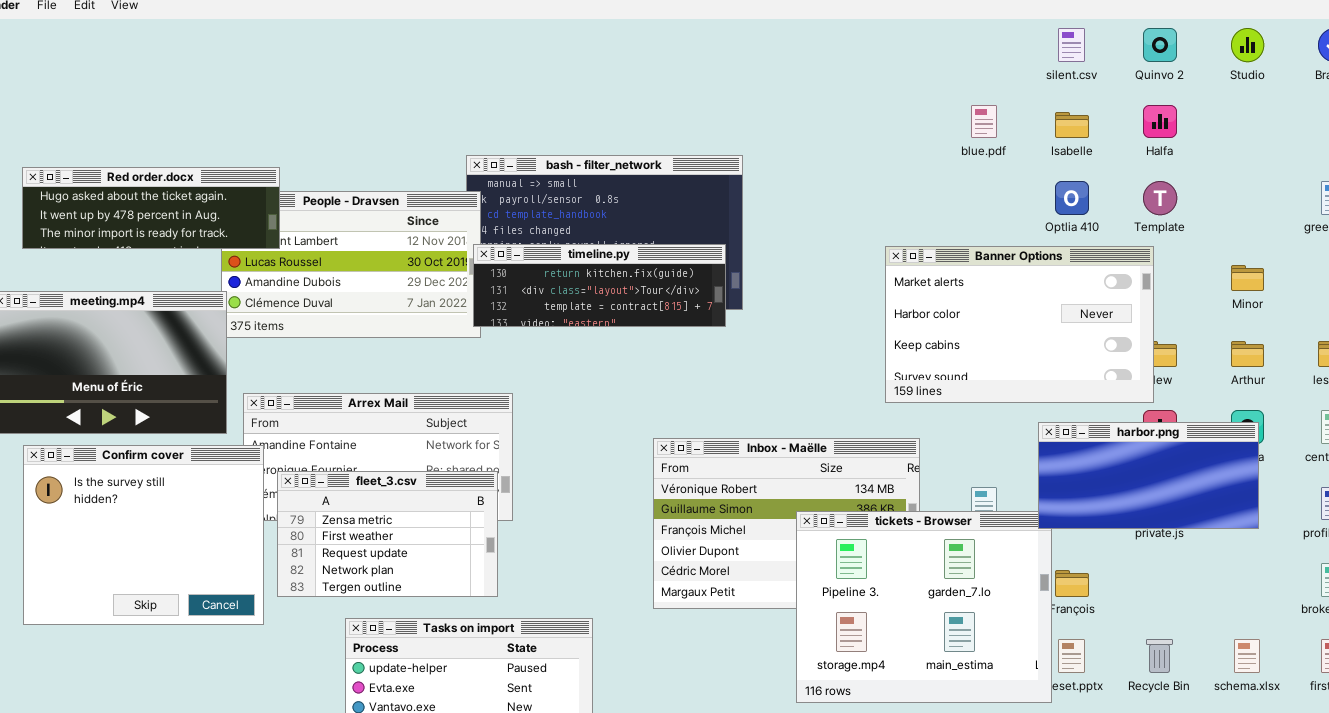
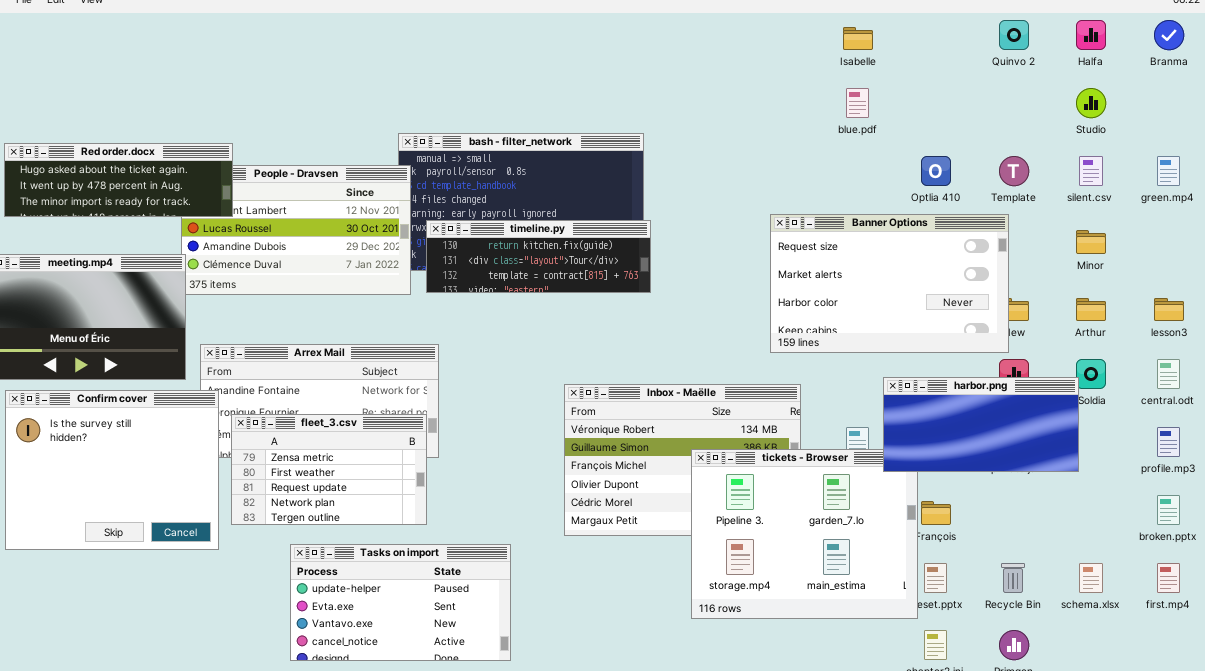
silent.csv: [1058,28,1085,62] -> [1079,156,1103,186], moved
Studio: [1231,28,1264,62] -> [1076,88,1106,118], moved
Halfa: [1143,105,1177,138] -> [1076,20,1106,50], moved
Isabelle: [1055,112,1089,138] -> [843,27,873,50], moved
timeline.py: [473,244,726,327] -> [426,220,651,293], moved
Banner Options: [885,246,1154,403] -> [770,214,1009,353], scrolled up 1 row
harbor.png: [1038,422,1259,529] -> [883,377,1079,472], moved

